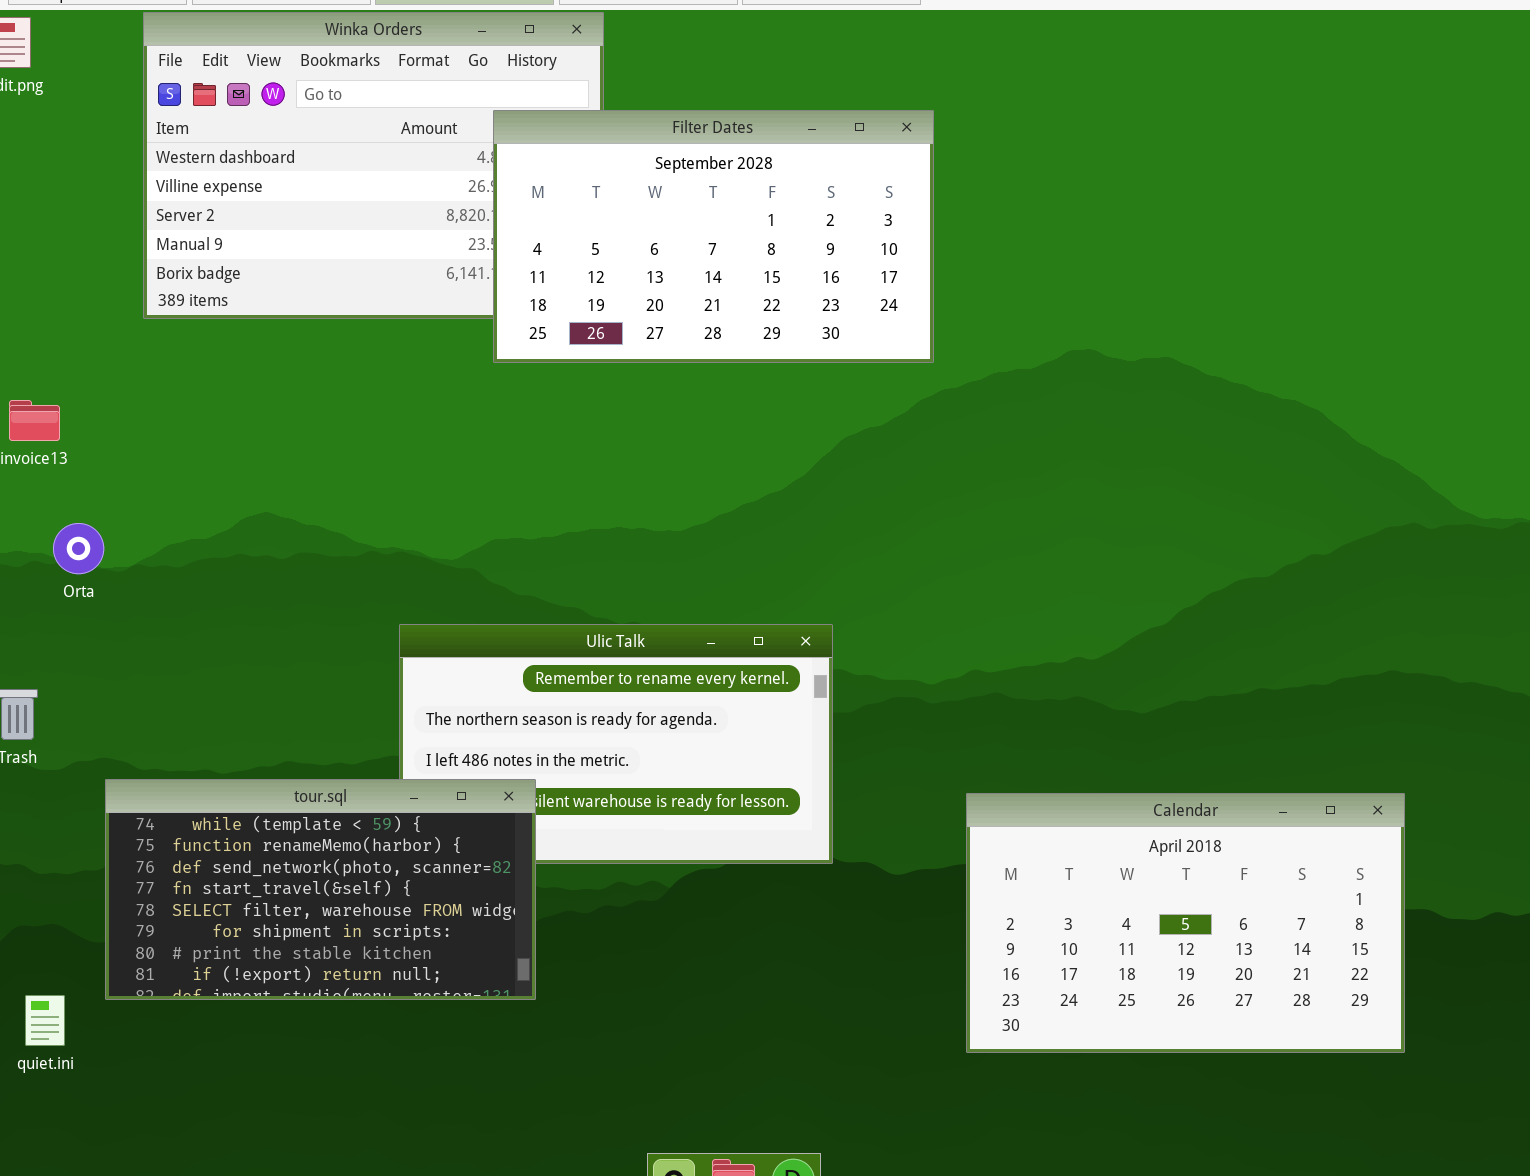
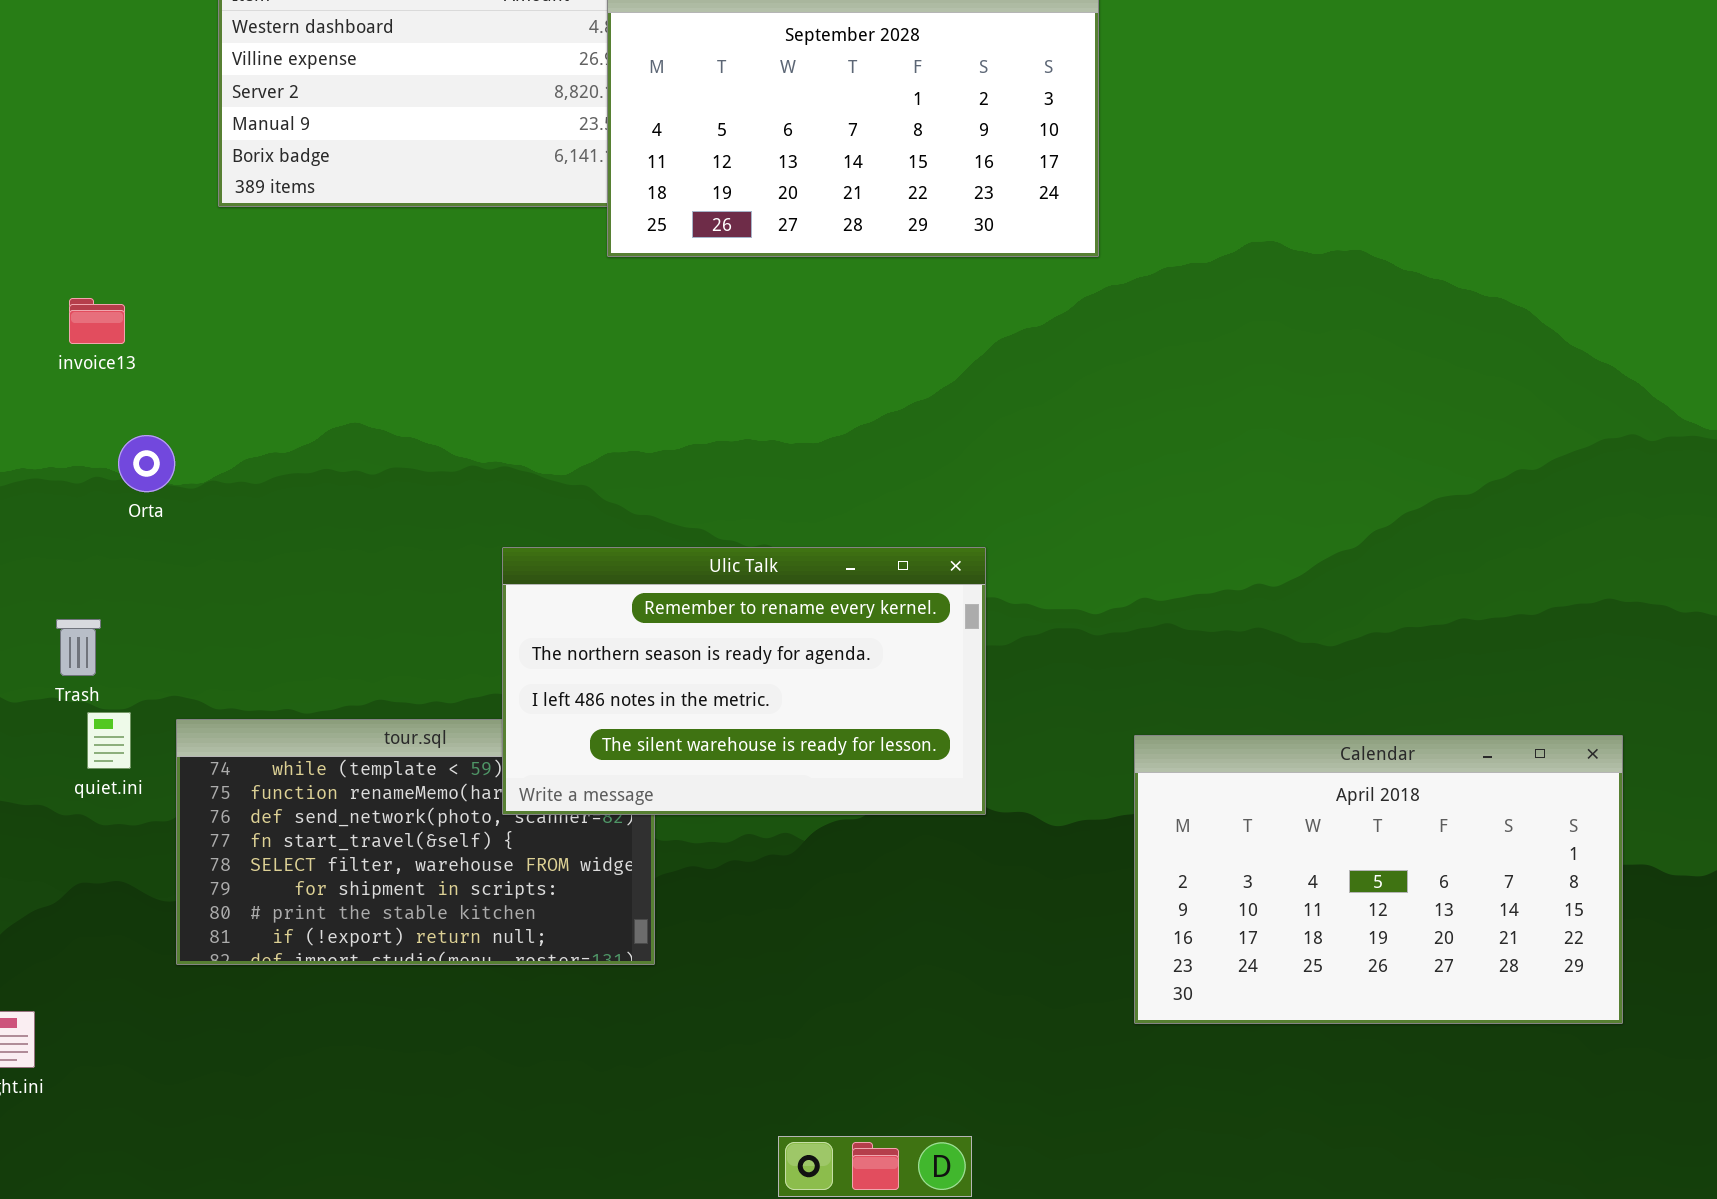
Ulic Talk: [399,624,833,864] -> [502,547,986,815], raised
quiet.ini: [25,995,65,1046] -> [87,712,131,769], moved

